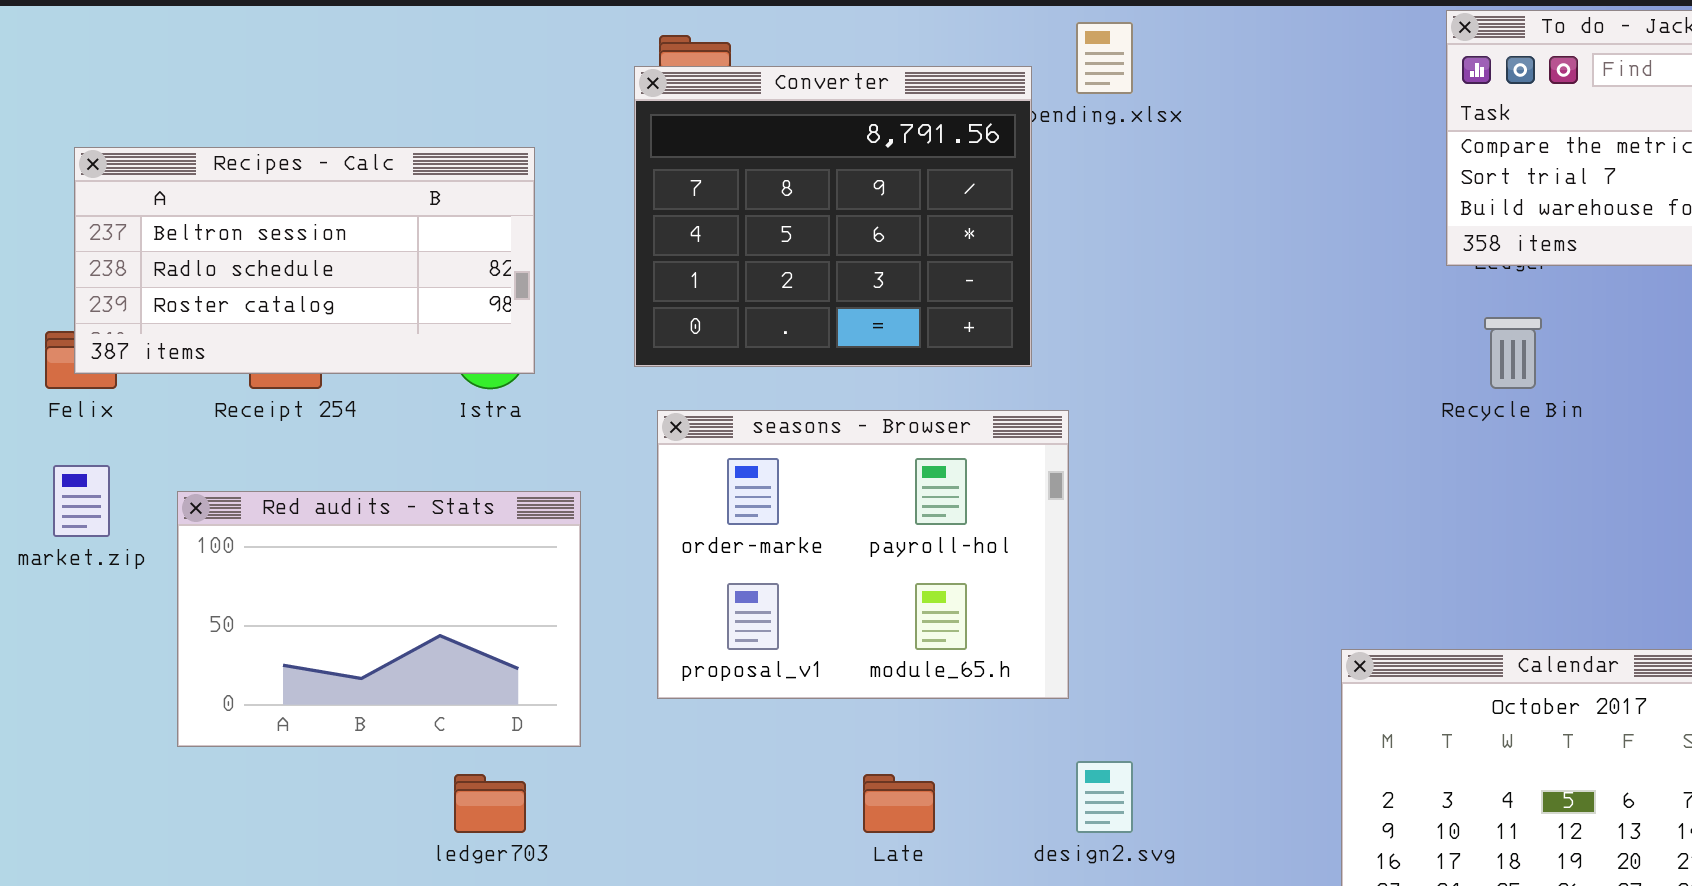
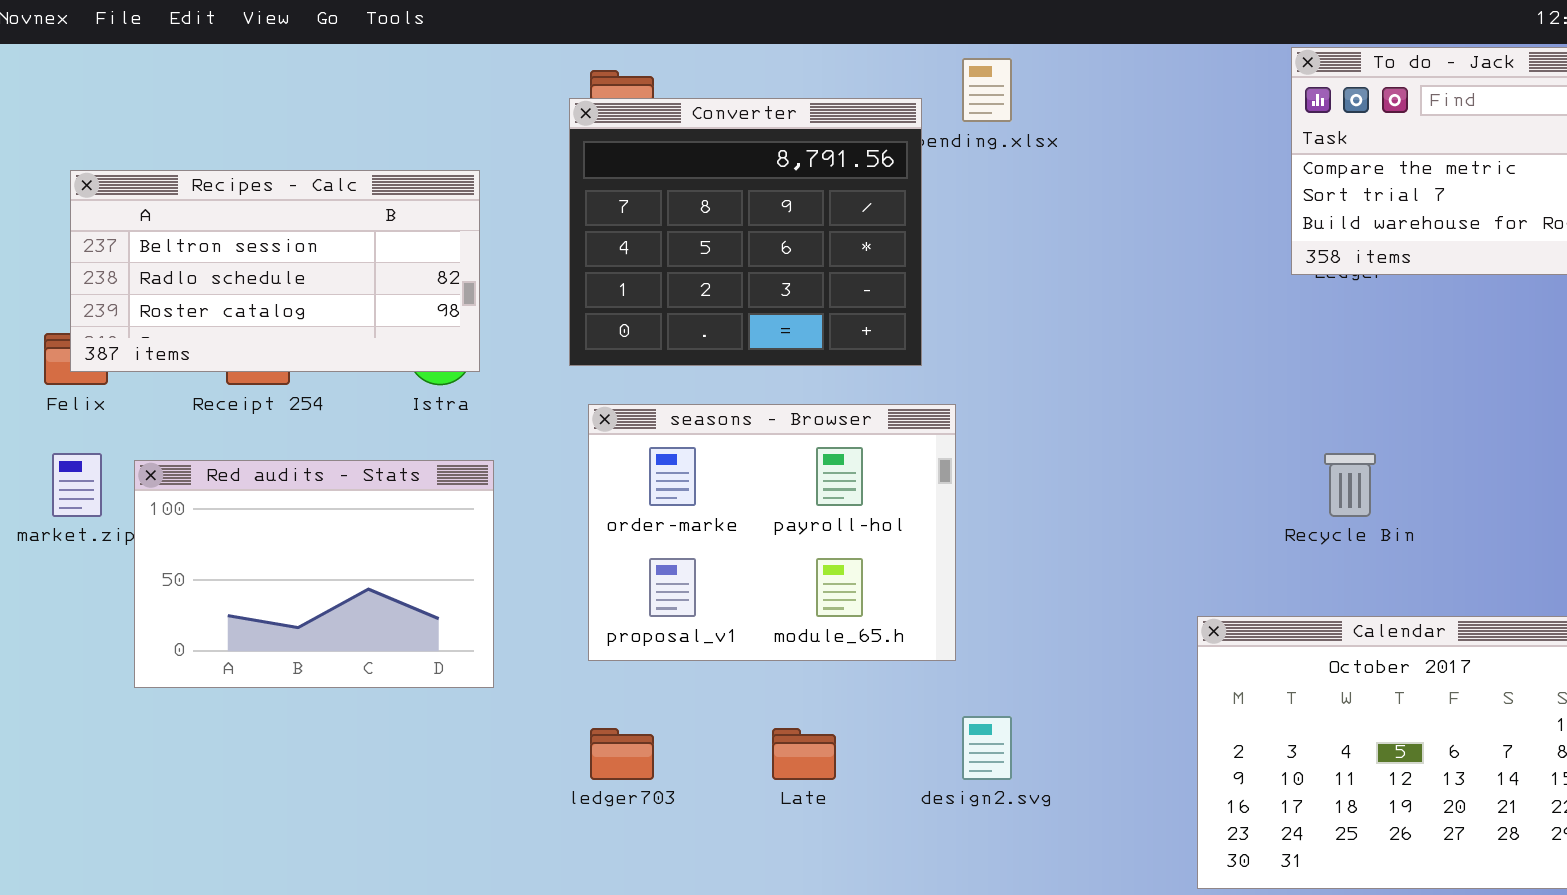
Recycle Bin: [1484,317,1542,389] -> [1324,453,1376,517], moved
Red audits - Stats: [177,491,581,747] -> [134,460,494,688], moved
ledger703: [454,774,526,833] -> [590,728,654,780], moved

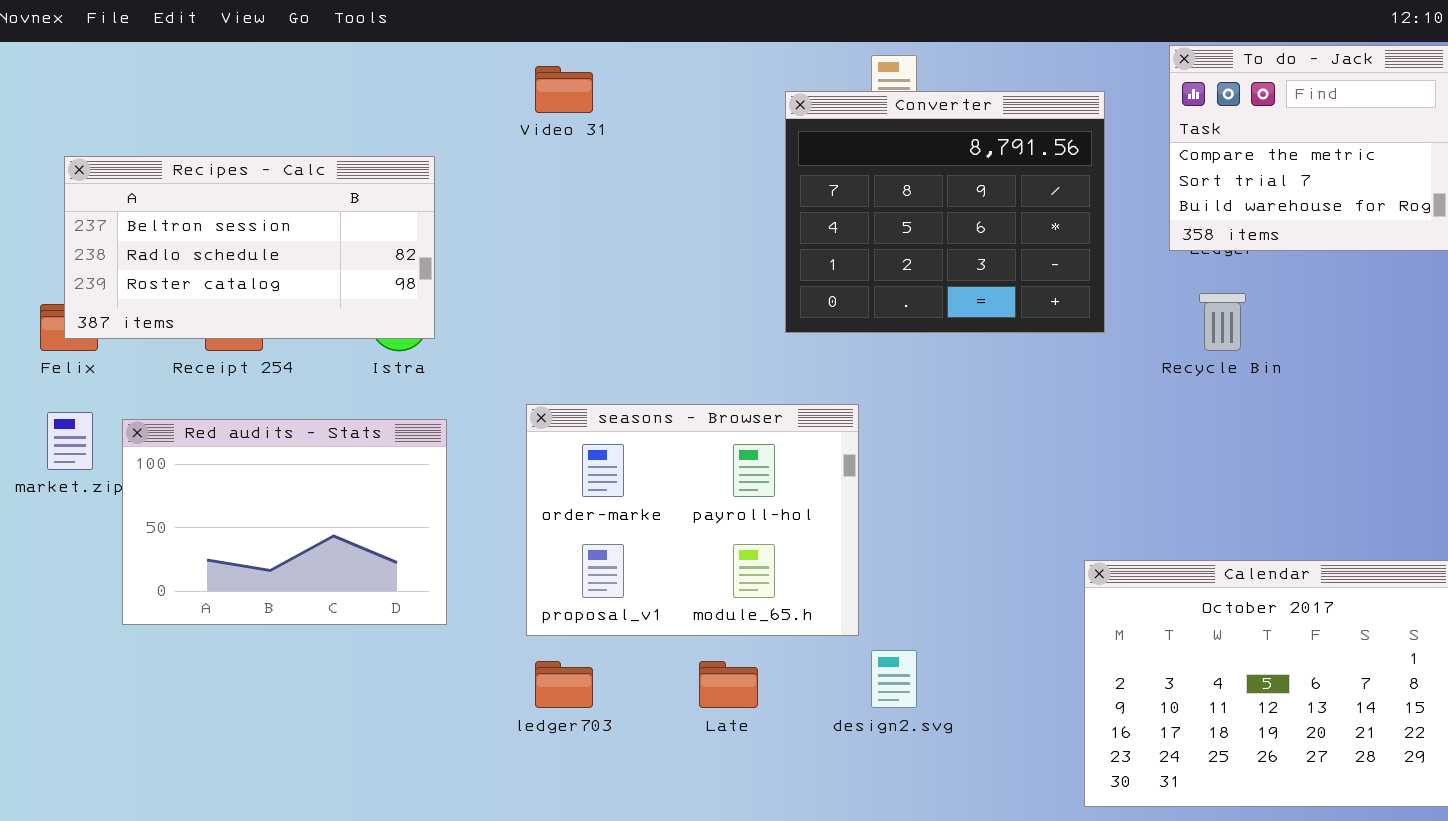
Converter: [569,98,922,366] -> [785,91,1105,333], moved
seasons - Browser: [588,404,956,661] -> [526,404,859,636], moved
Recycle Bin: [1324,453,1376,517] -> [1199,293,1246,351], moved

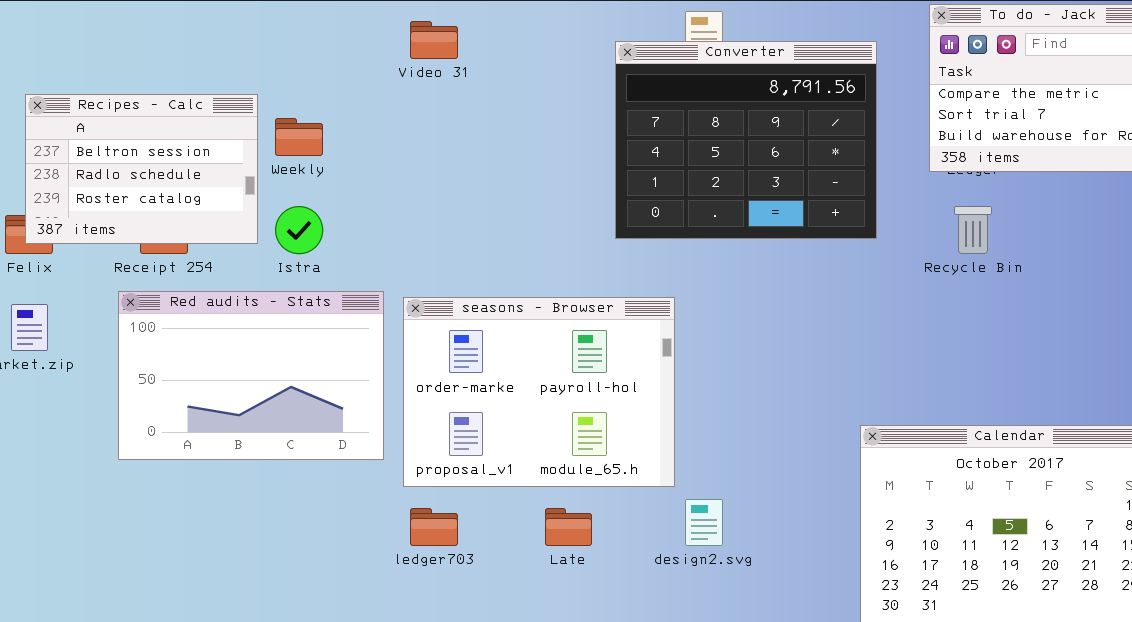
Recipes - Calc: [64,156,435,339] -> [25,94,258,244], resized
Red audits - Stats: [122,419,447,625] -> [118,291,384,460], moved

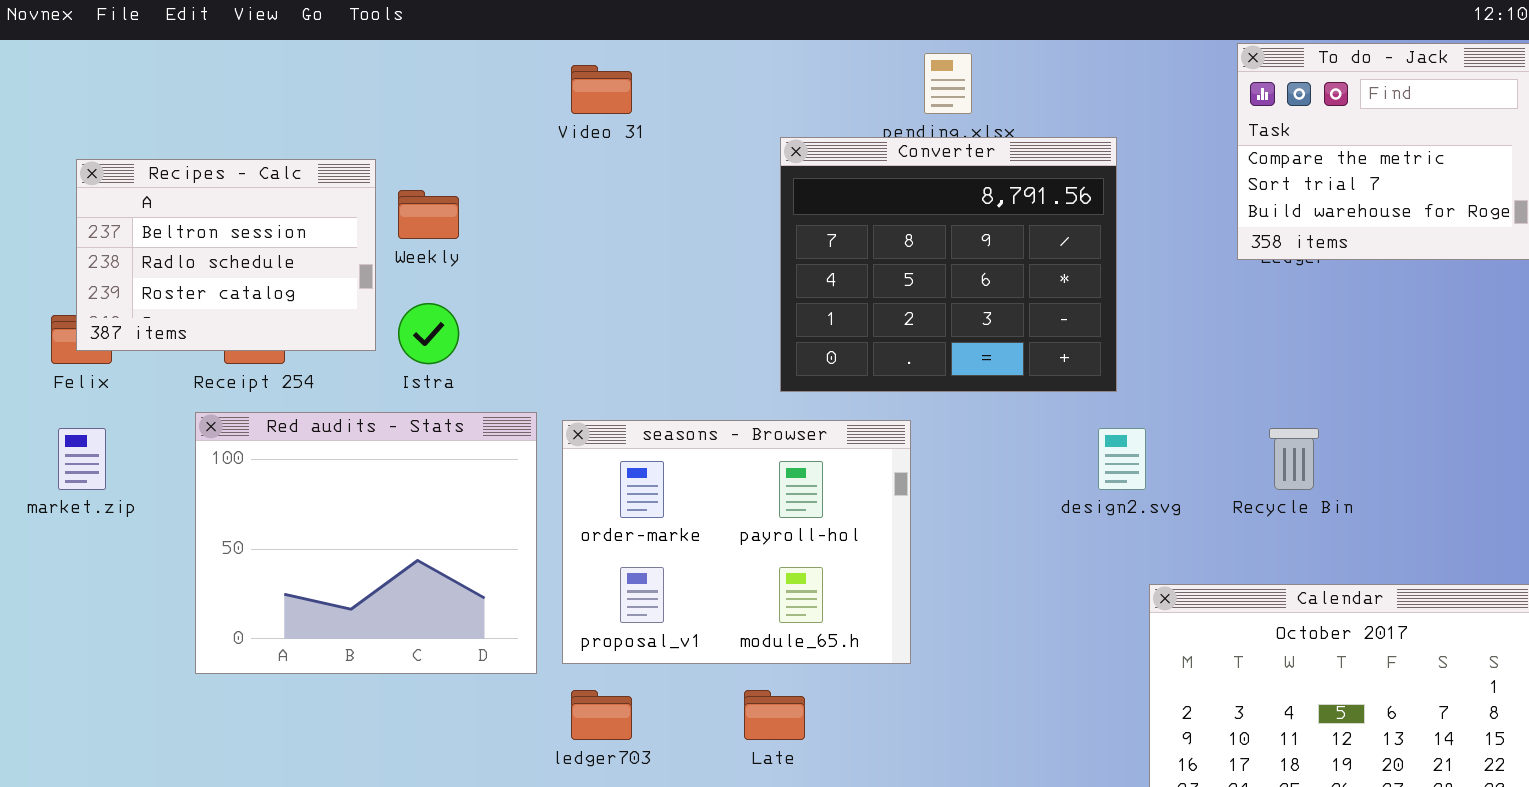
Converter: [615,41,877,239] -> [780,137,1117,392], moved
Recycle Bin: [954,206,992,254] -> [1269,428,1319,490], moved
Red audits - Stats: [118,291,384,460] -> [195,412,537,674], resized
design2.svg: [685,499,723,546] -> [1098,428,1146,490], moved

